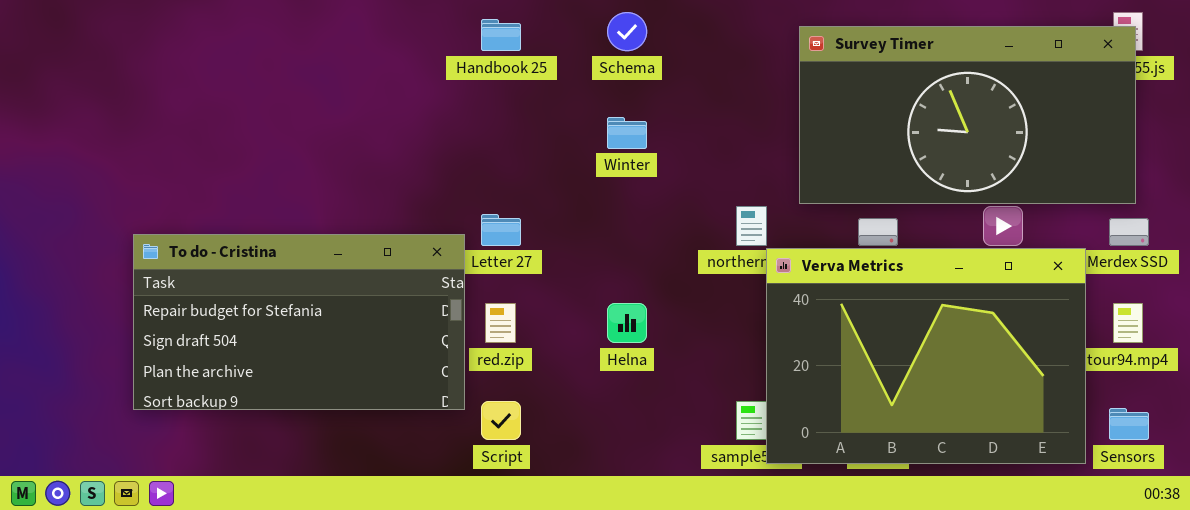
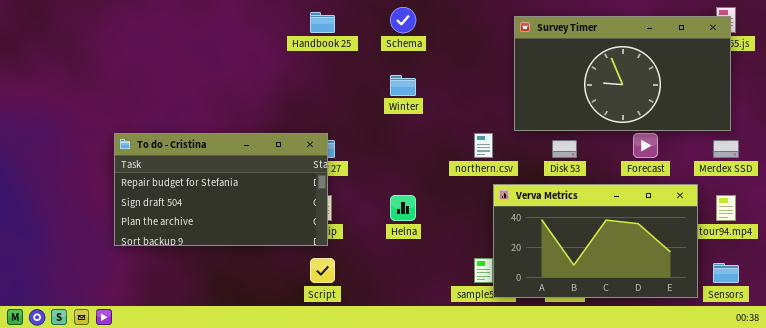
To do - Cristina: [133,234,465,410] -> [114,133,328,246], moved
Verva Metrics: [766,248,1086,464] -> [493,184,698,298], resized

